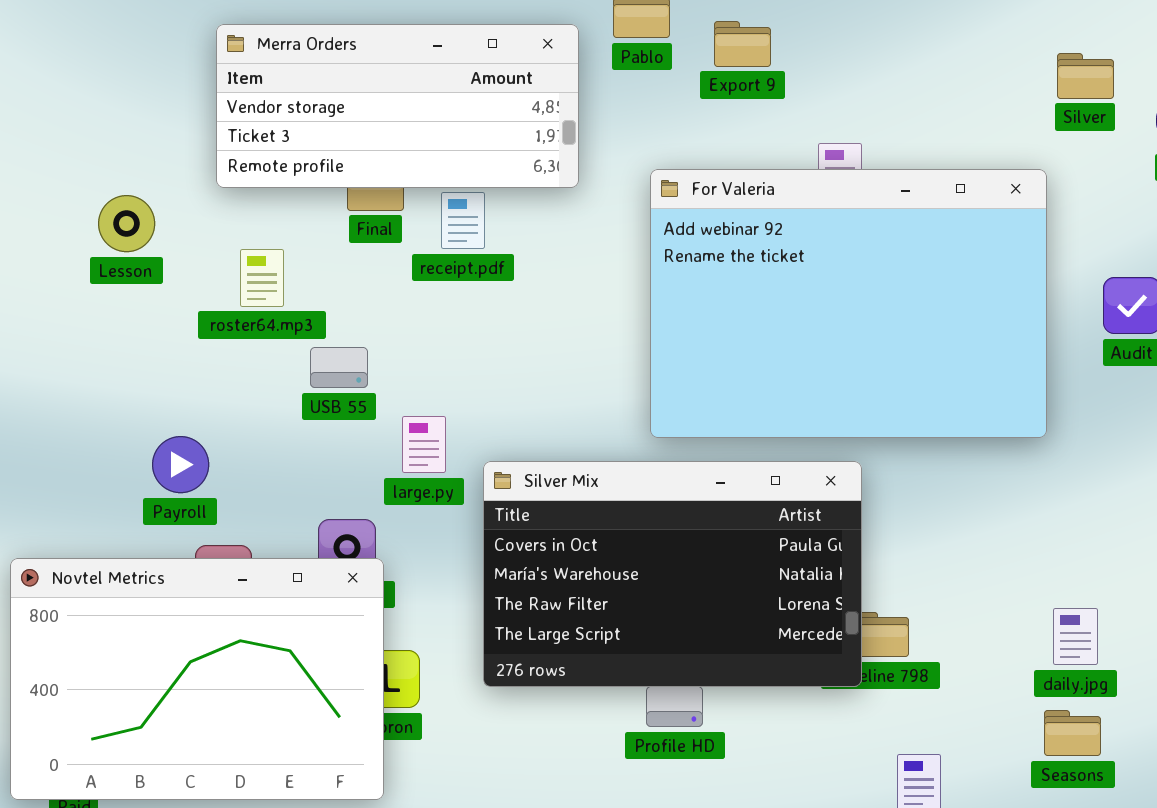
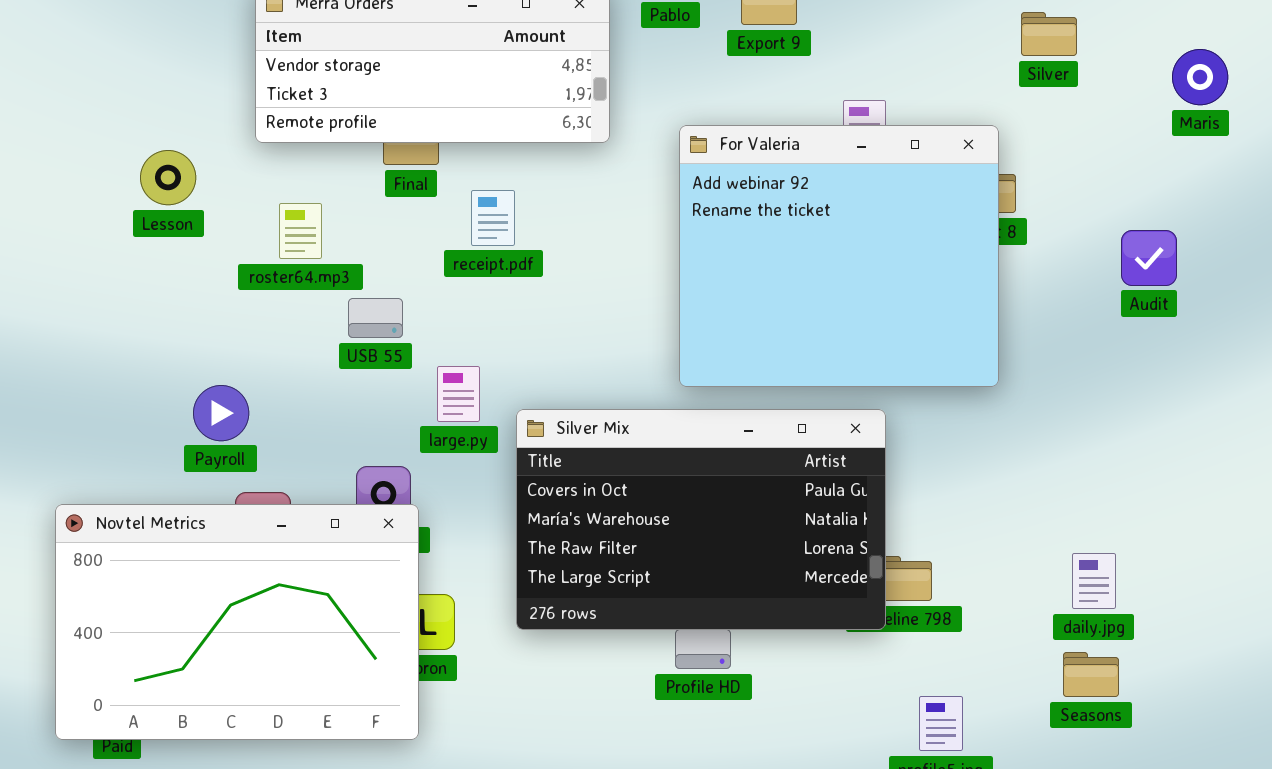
Silver: [1057,53,1114,99] -> [1021,12,1077,56], moved
For Valeria: [650,169,1047,438] -> [679,125,999,387], resized
receipt.pdf: [441,192,485,249] -> [471,190,515,246], moved

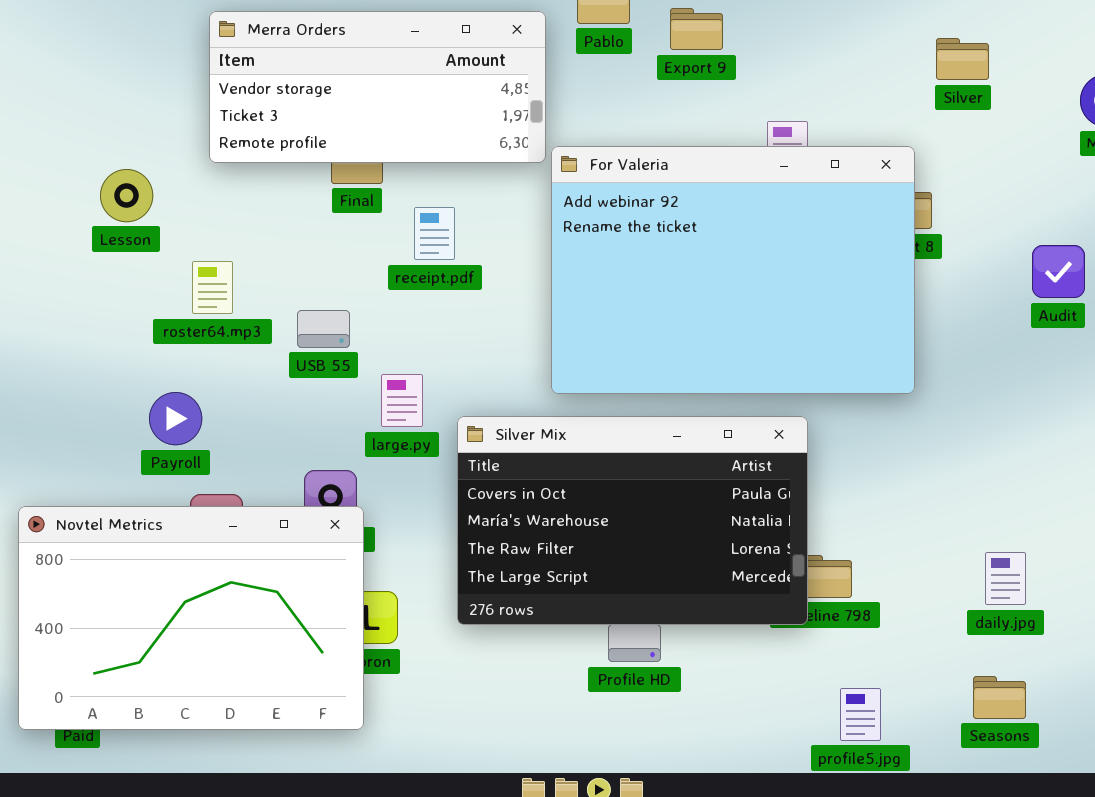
For Valeria: [679,125,999,387] -> [551,146,915,394], resized
roster64.mp3: [279,203,322,259] -> [192,261,233,314], moved
Seasons: [1063,652,1119,697] -> [973,676,1026,719], moved

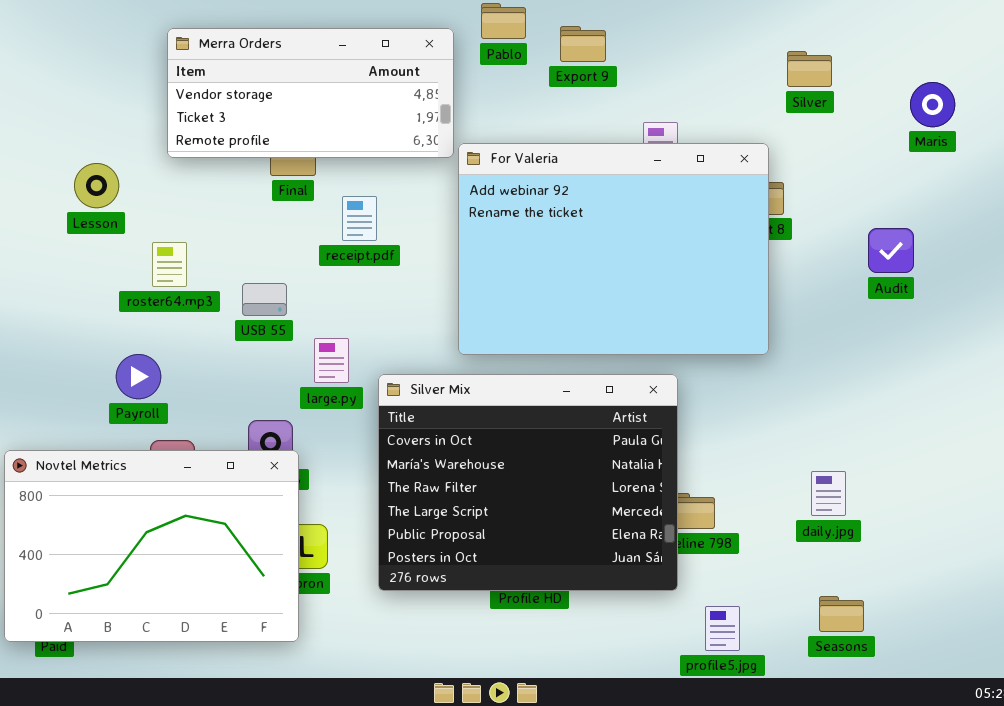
Silver Mix: [457,416,808,625] -> [378,374,678,591], resized
daily.jpg: [985,552,1026,605] -> [811,471,846,516], moved

